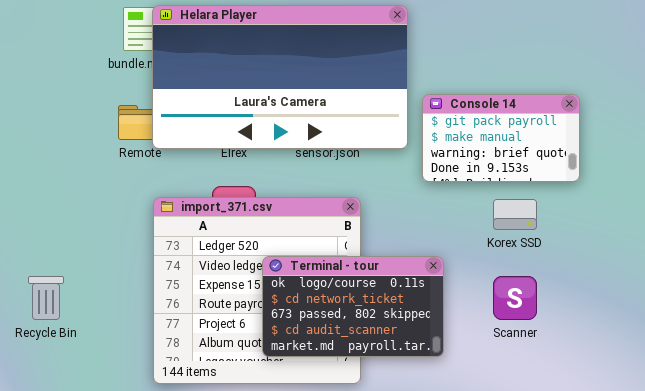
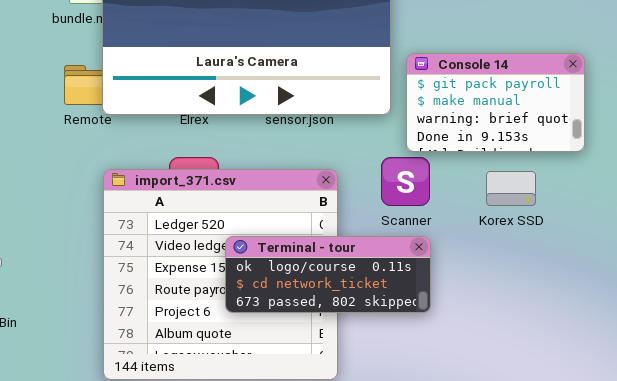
Terminal - tour: [262,256,444,357] -> [225,236,431,313], resized
Scanner: [493,276,537,320] -> [381,157,430,206], moved

